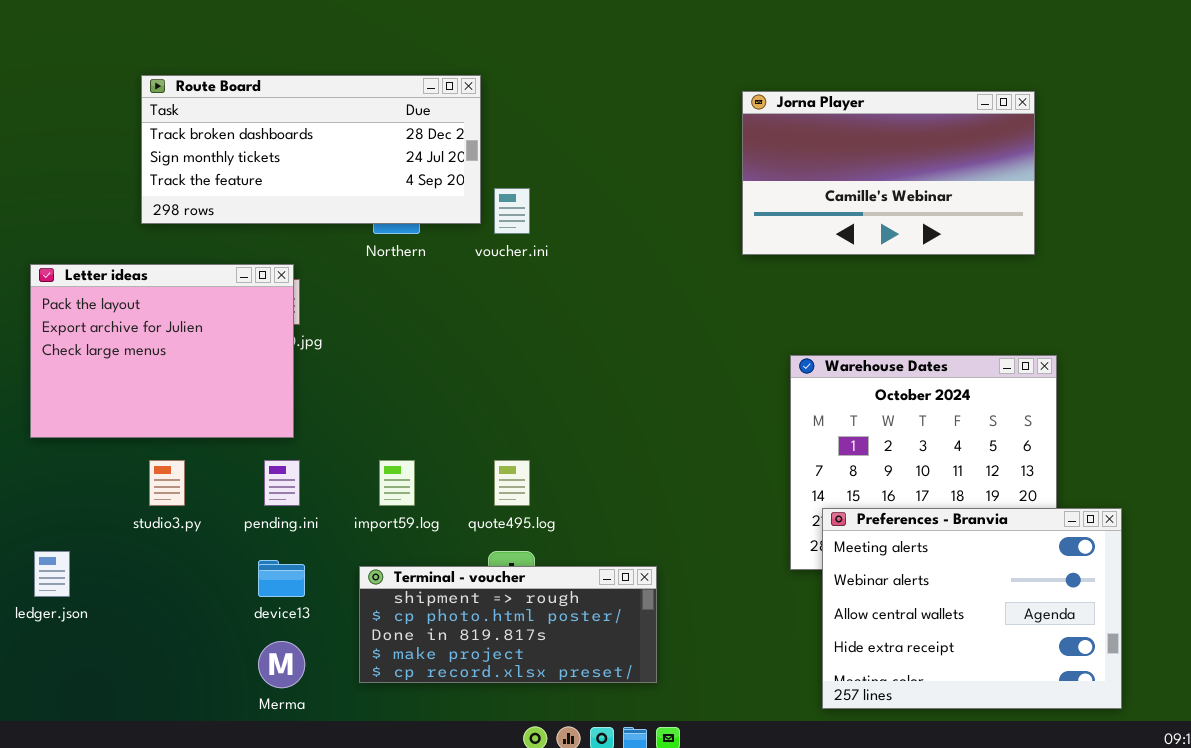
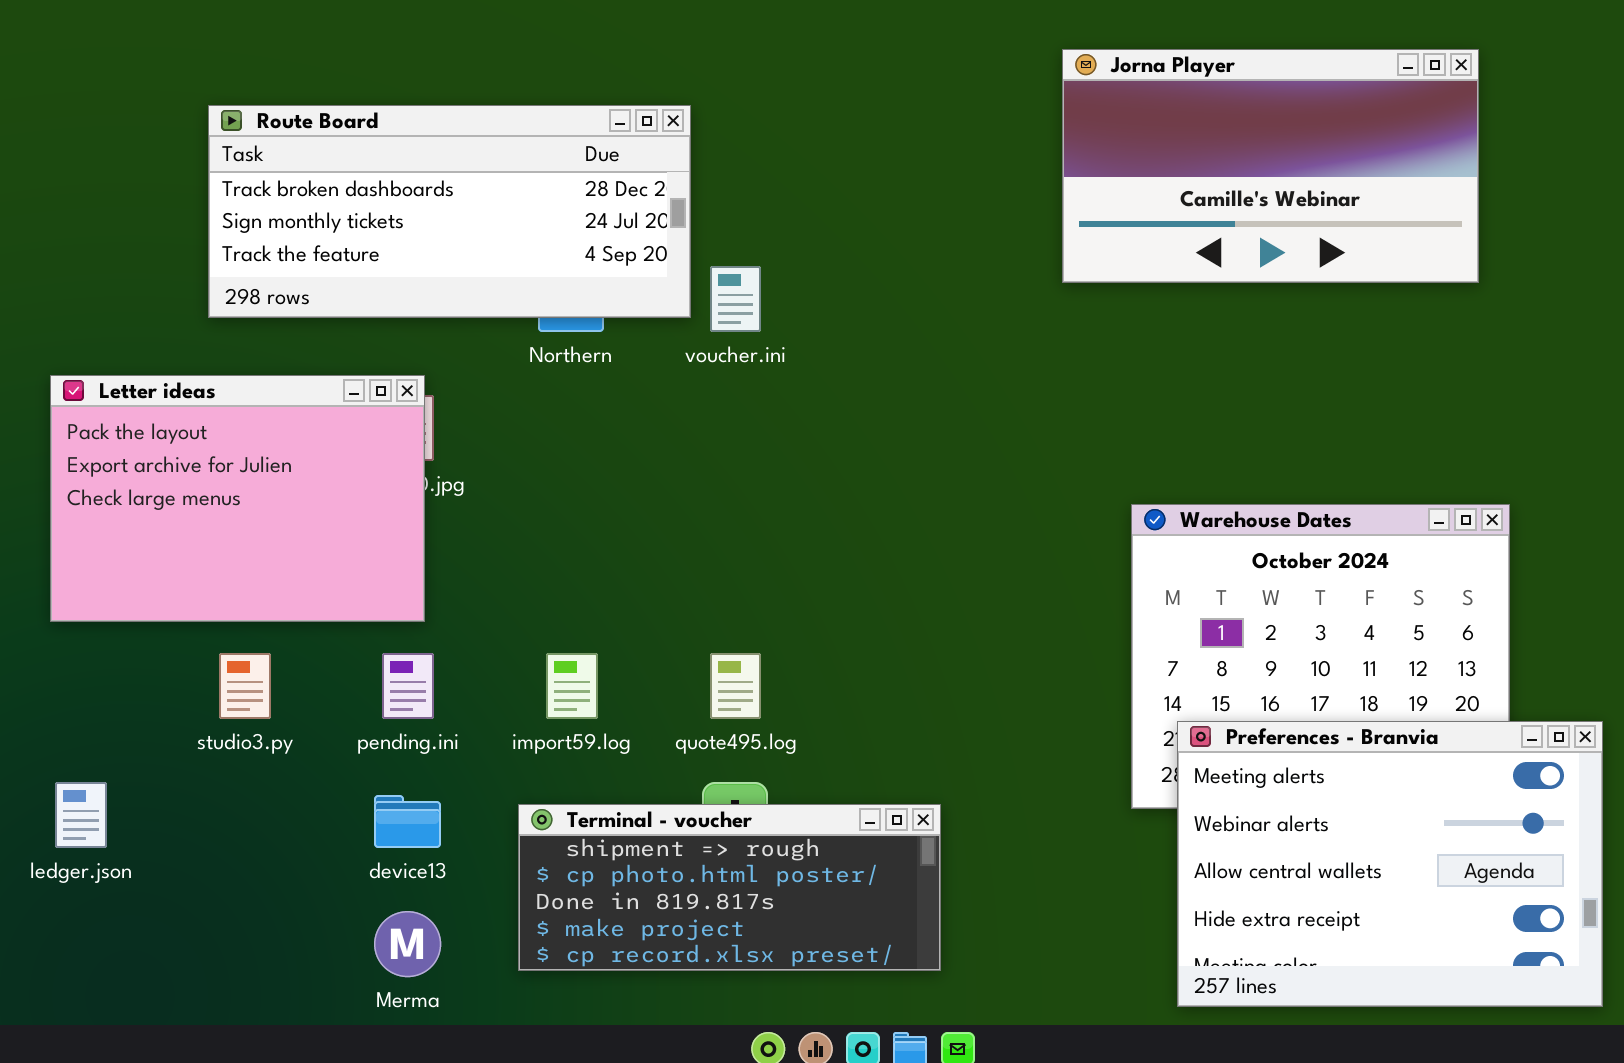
Jorna Player: [742,91,1035,255] -> [1062,49,1479,283], moved

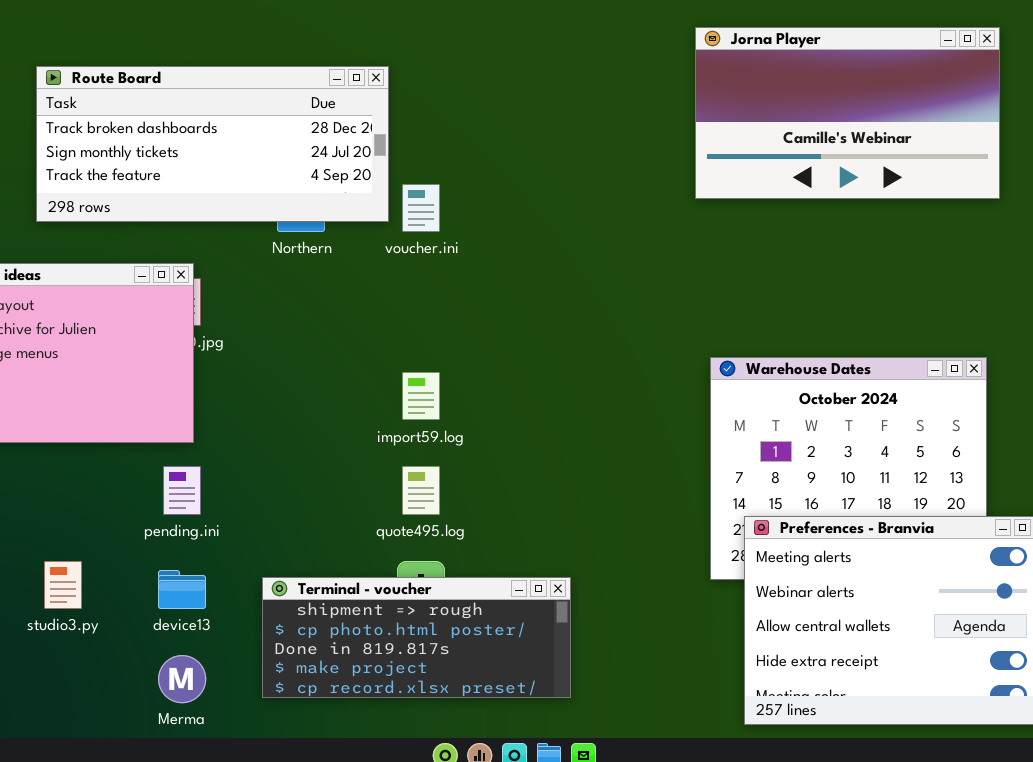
Jorna Player: [1062,49,1479,283] -> [695,27,1000,199], moved
studio3.py: [219,653,271,719] -> [44,561,82,609], moved
import59.log: [546,653,598,719] -> [402,372,440,420], moved

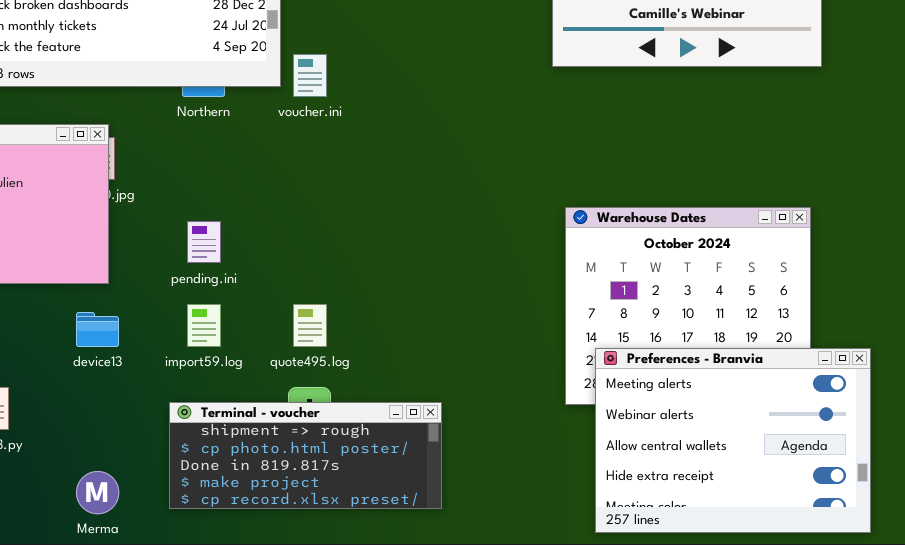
import59.log: [402,372,440,420] -> [187,304,221,347], moved
pending.ini: [163,466,201,515] -> [187,221,221,263], moved
device13: [158,570,206,609] -> [76,312,119,347], moved

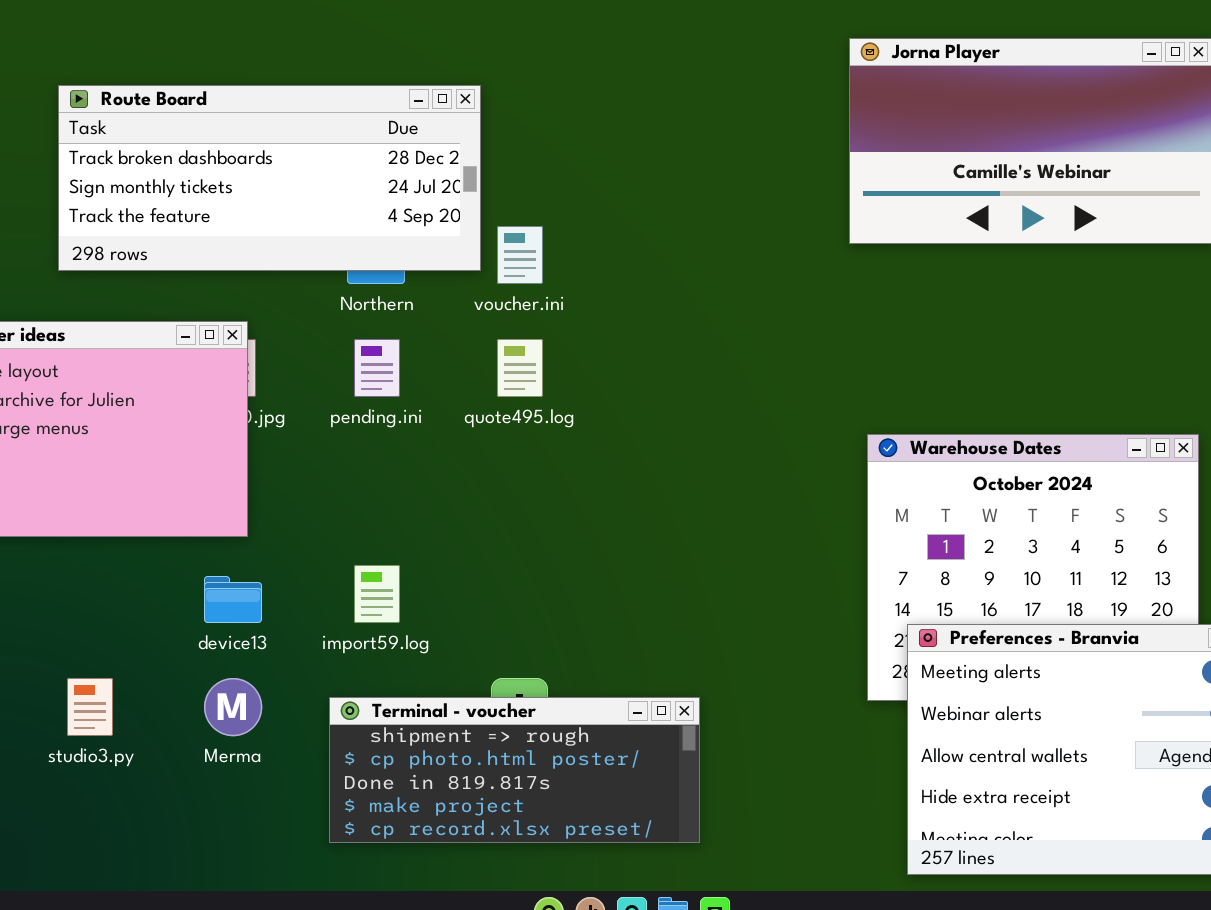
pending.ini: [187,221,221,263] -> [354,339,400,397], moved
quote495.log: [293,304,327,347] -> [497,339,543,397], moved
Merma: [76,471,119,514] -> [204,678,262,736], moved

